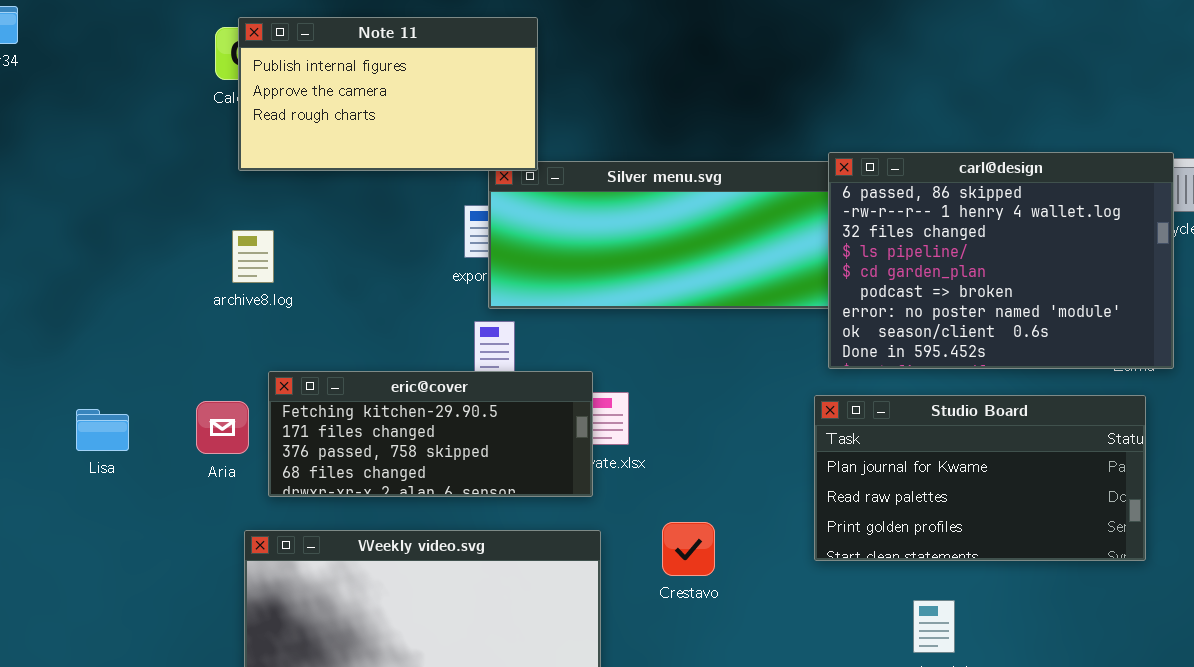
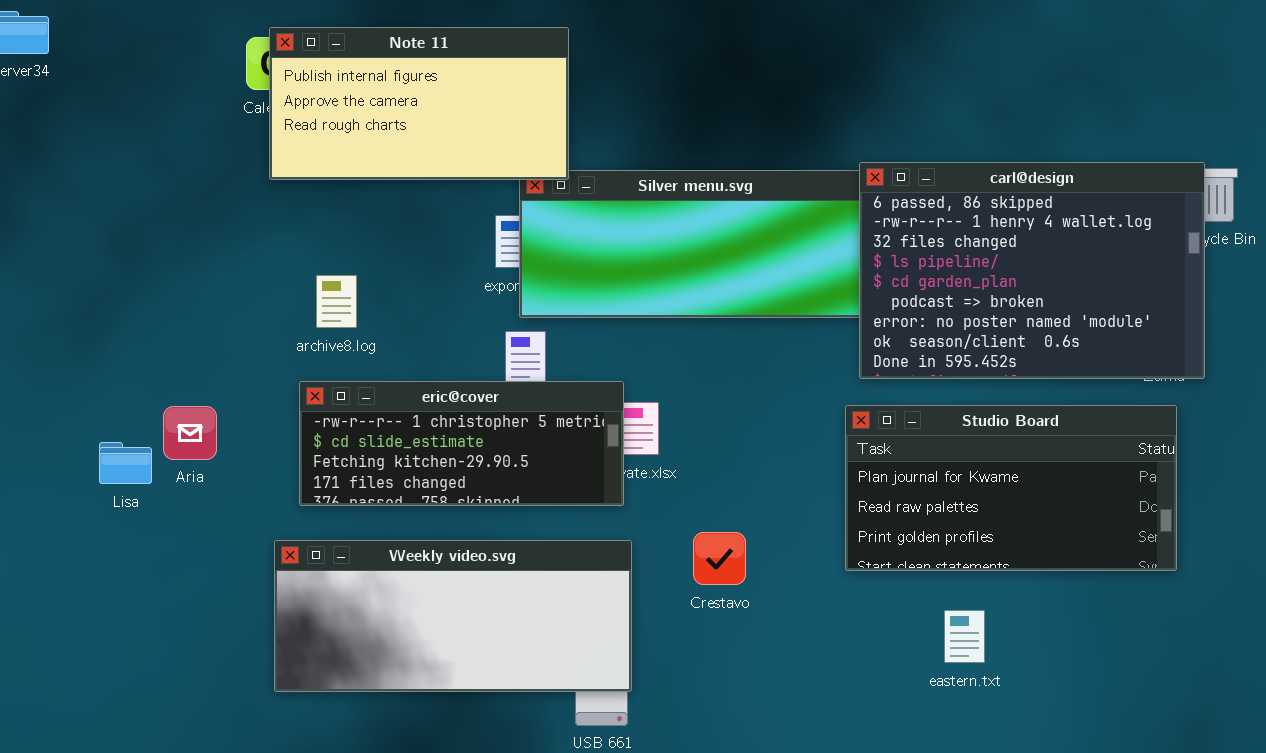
archive8.log: [232,230,274,283] -> [316,275,357,328], moved
eric@cover: [268,371,593,497] -> [299,381,624,506], scrolled up 2 rows
Aria: [196,401,249,454] -> [163,406,217,460], moved
Lisa: [76,409,129,451] -> [99,442,152,484], moved

